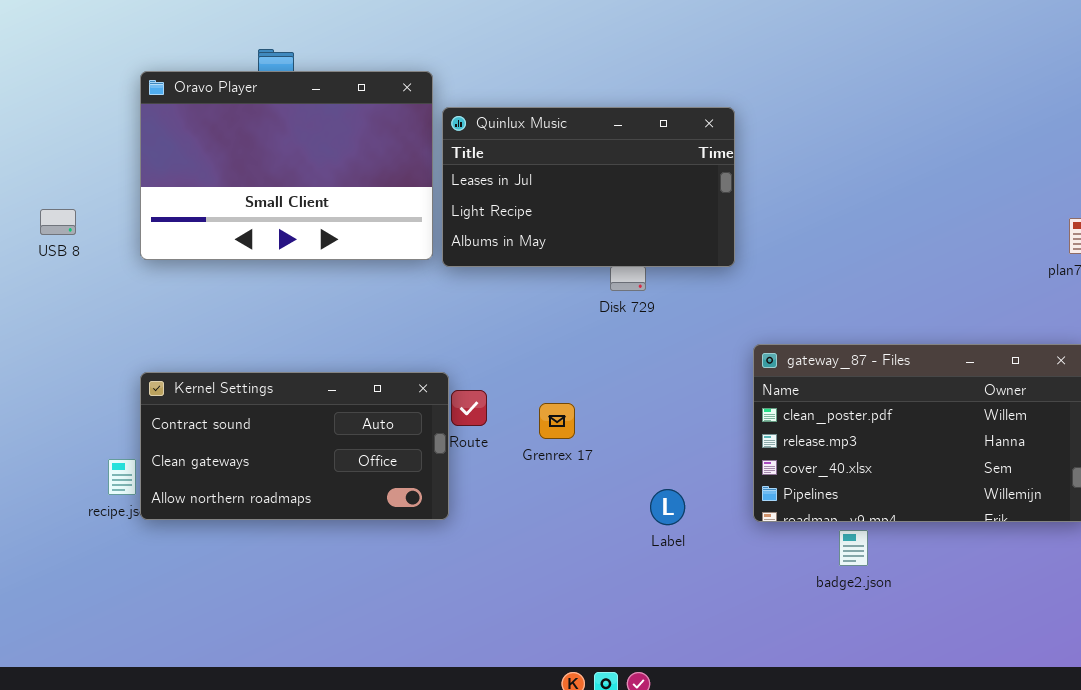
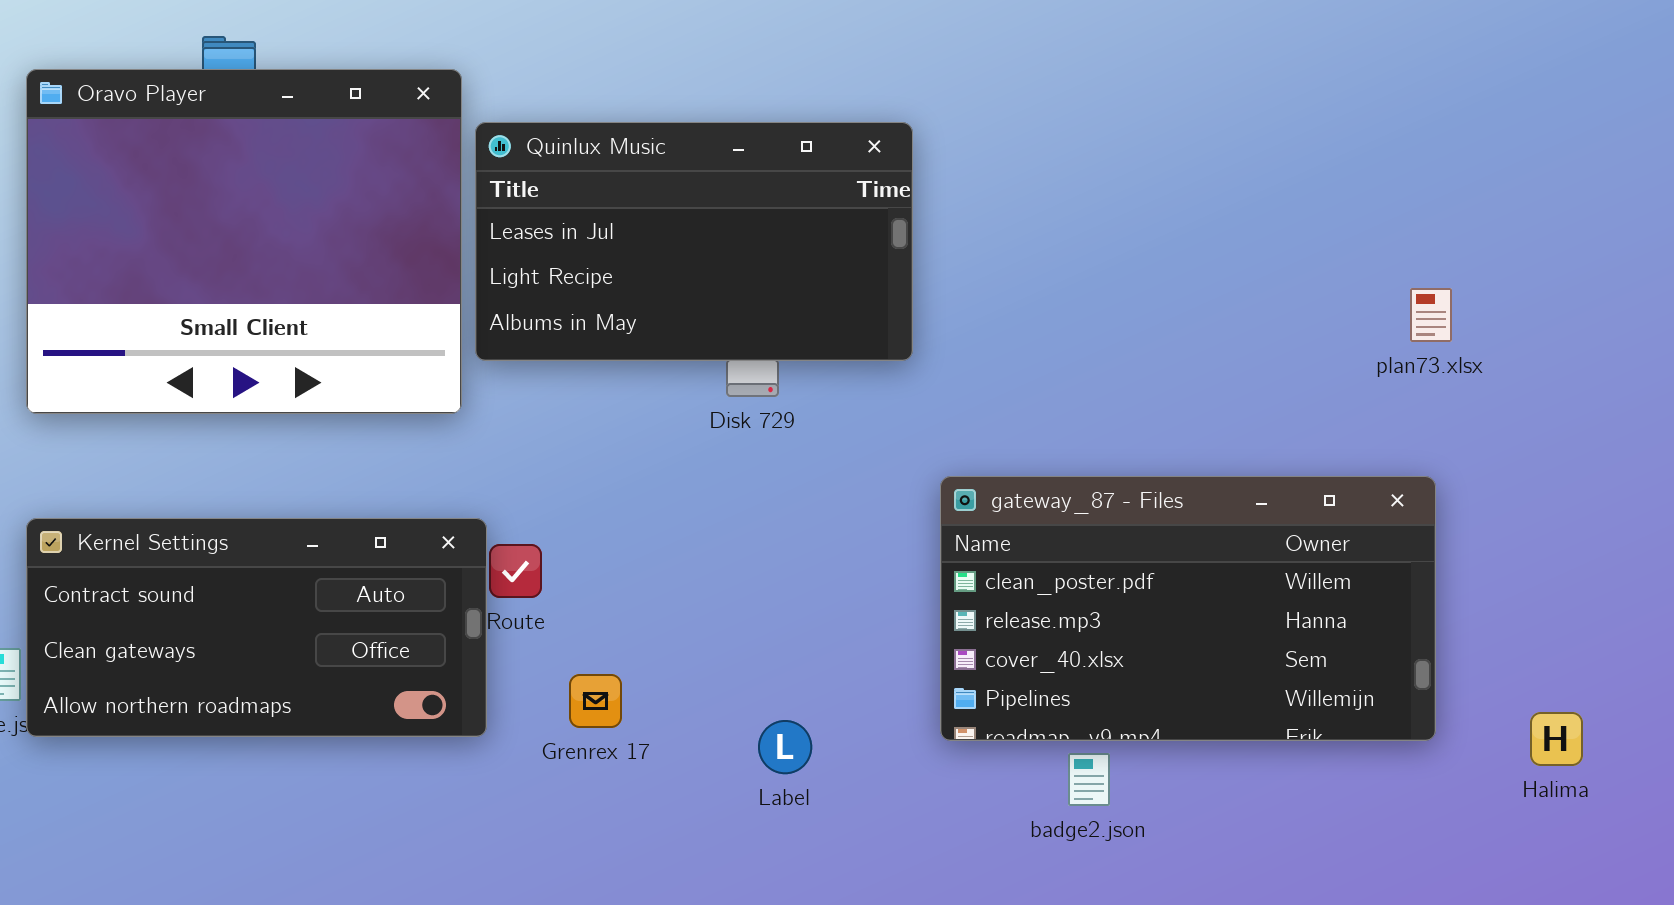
Oravo Player: [140,71,433,260] -> [26,69,462,414], resized
Grenrex 17: [539,403,575,439] -> [569,674,622,728], moved
Label: [650,489,685,525] -> [758,720,812,774], moved

